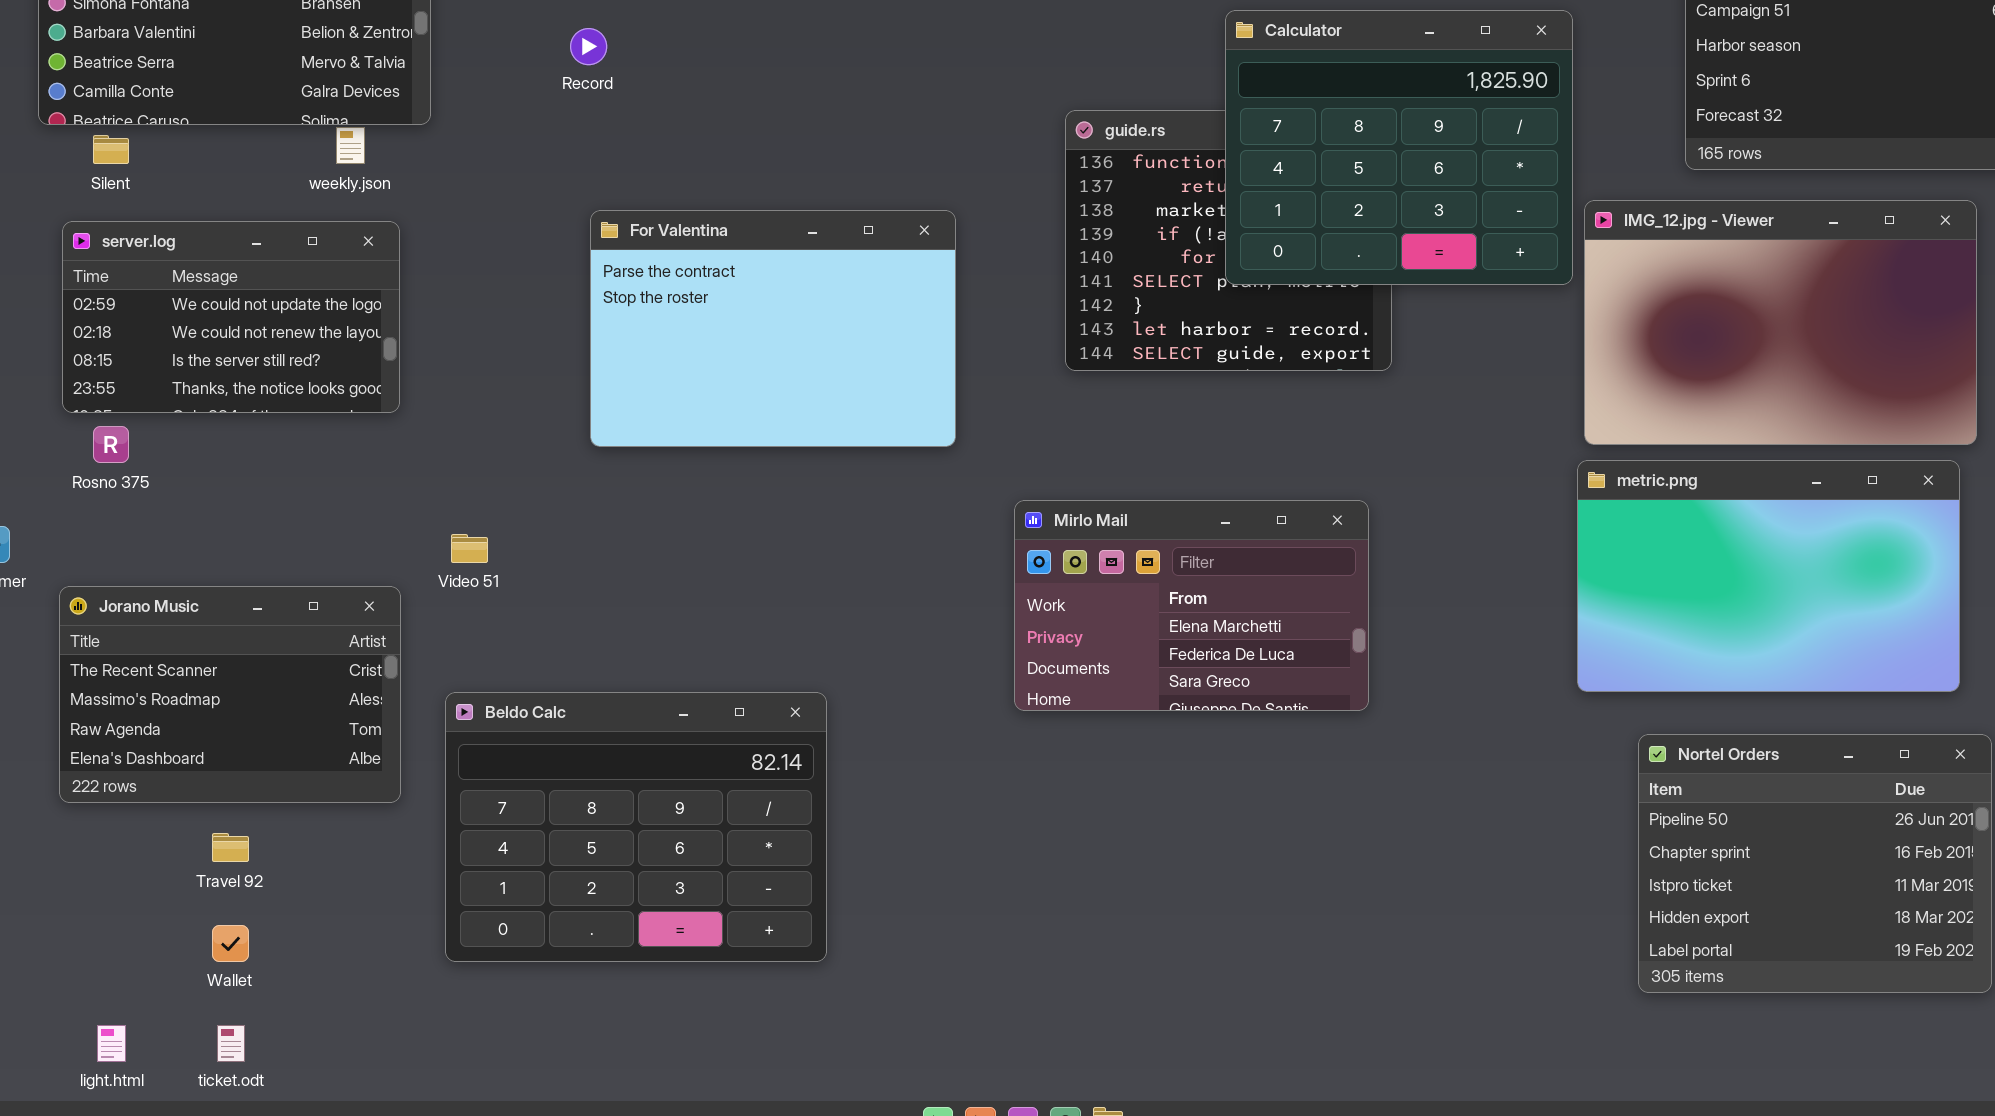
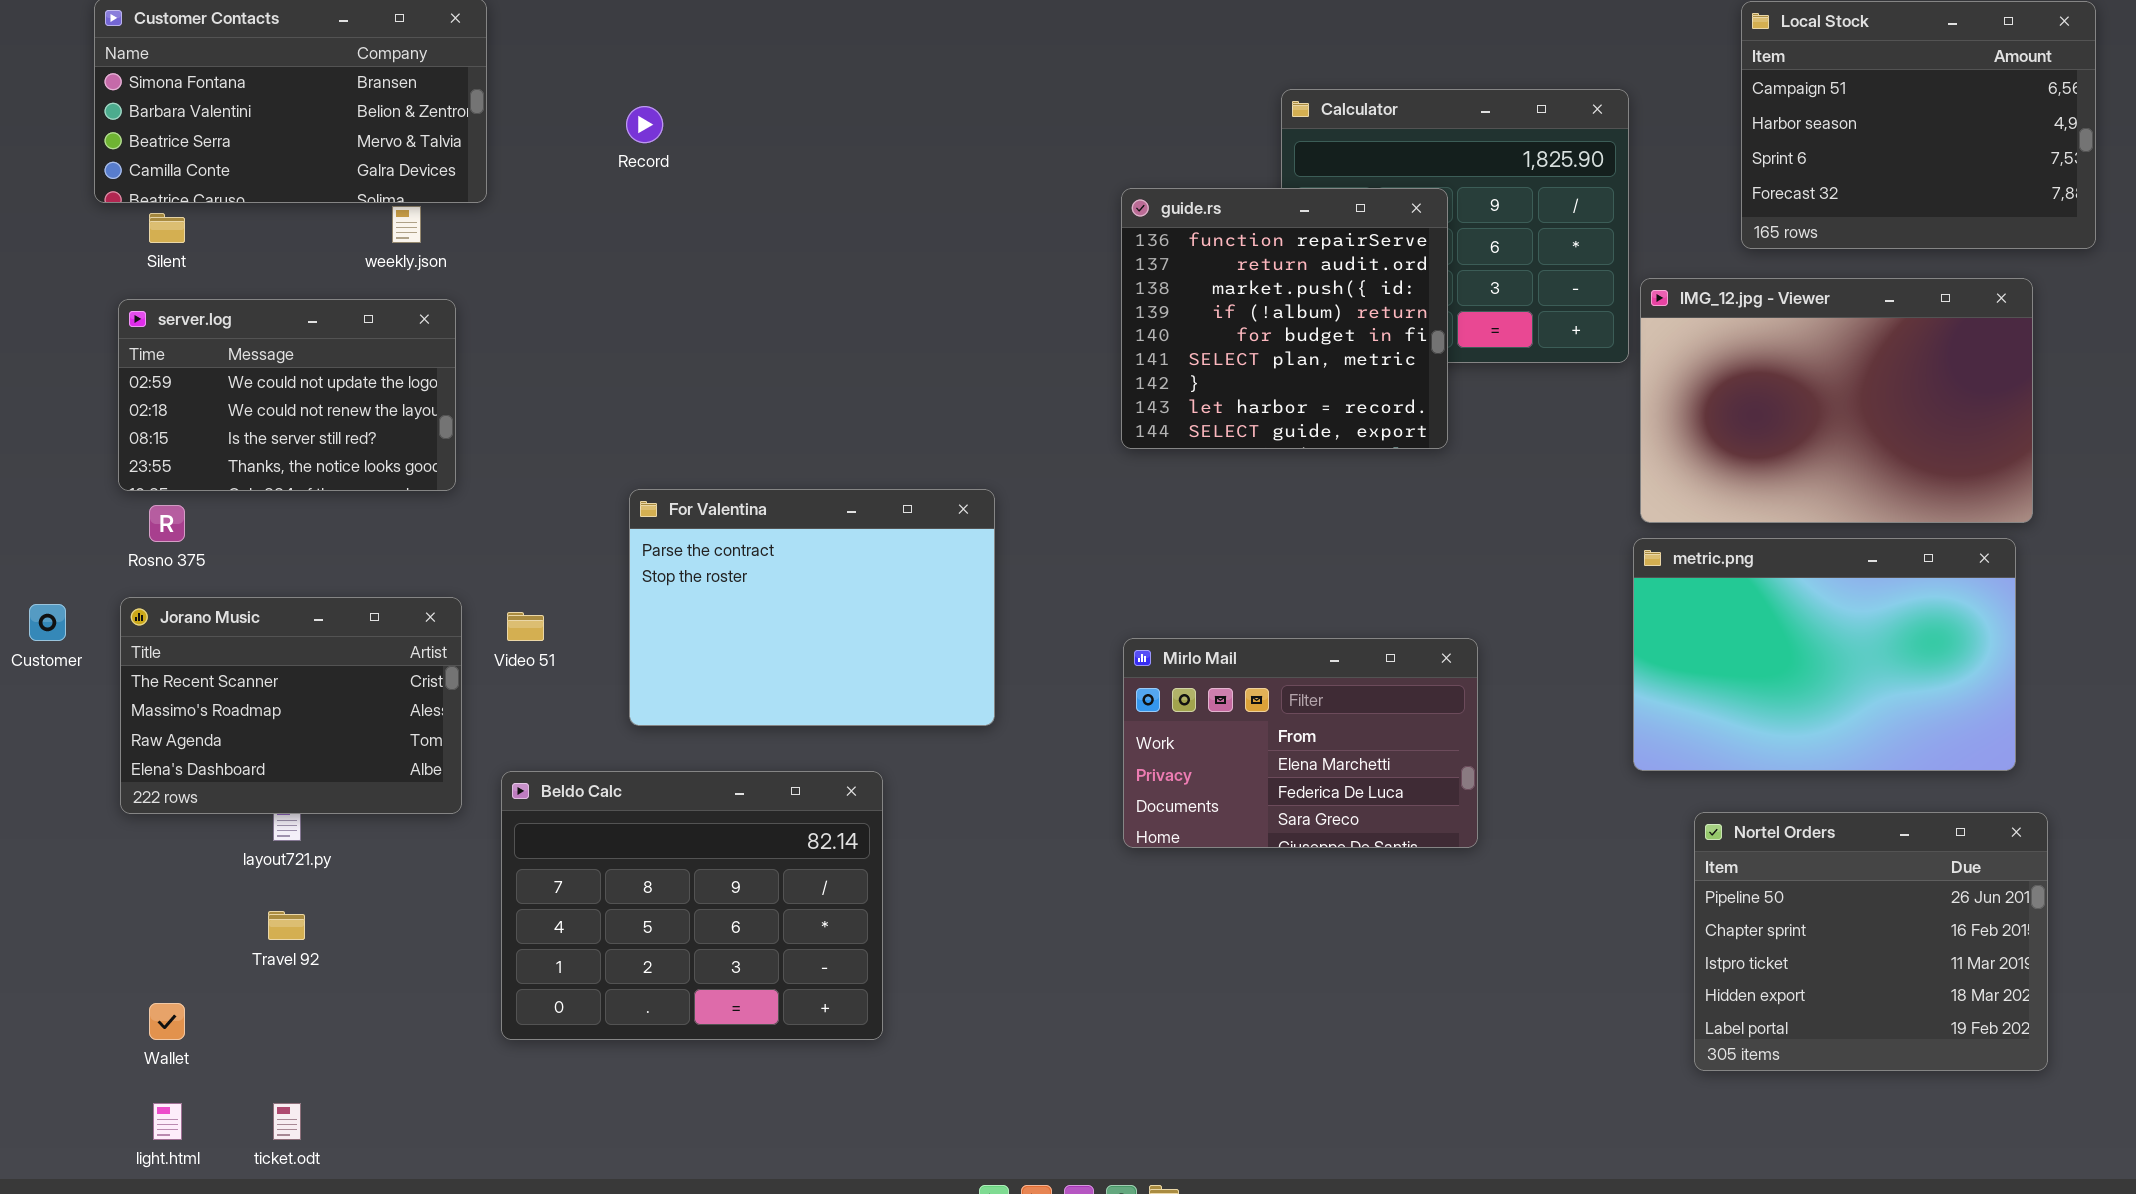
guide.rs: [1065,110,1392,371] -> [1121,188,1448,449], raised
For Valentina: [590,210,956,447] -> [629,489,995,726], moved
Mirlo Mail: [1014,500,1369,711] -> [1123,638,1478,848], moved
Jorano Music: [59,586,401,803] -> [120,597,462,814], moved
Wallet: [212,925,249,962] -> [149,1003,185,1040], moved

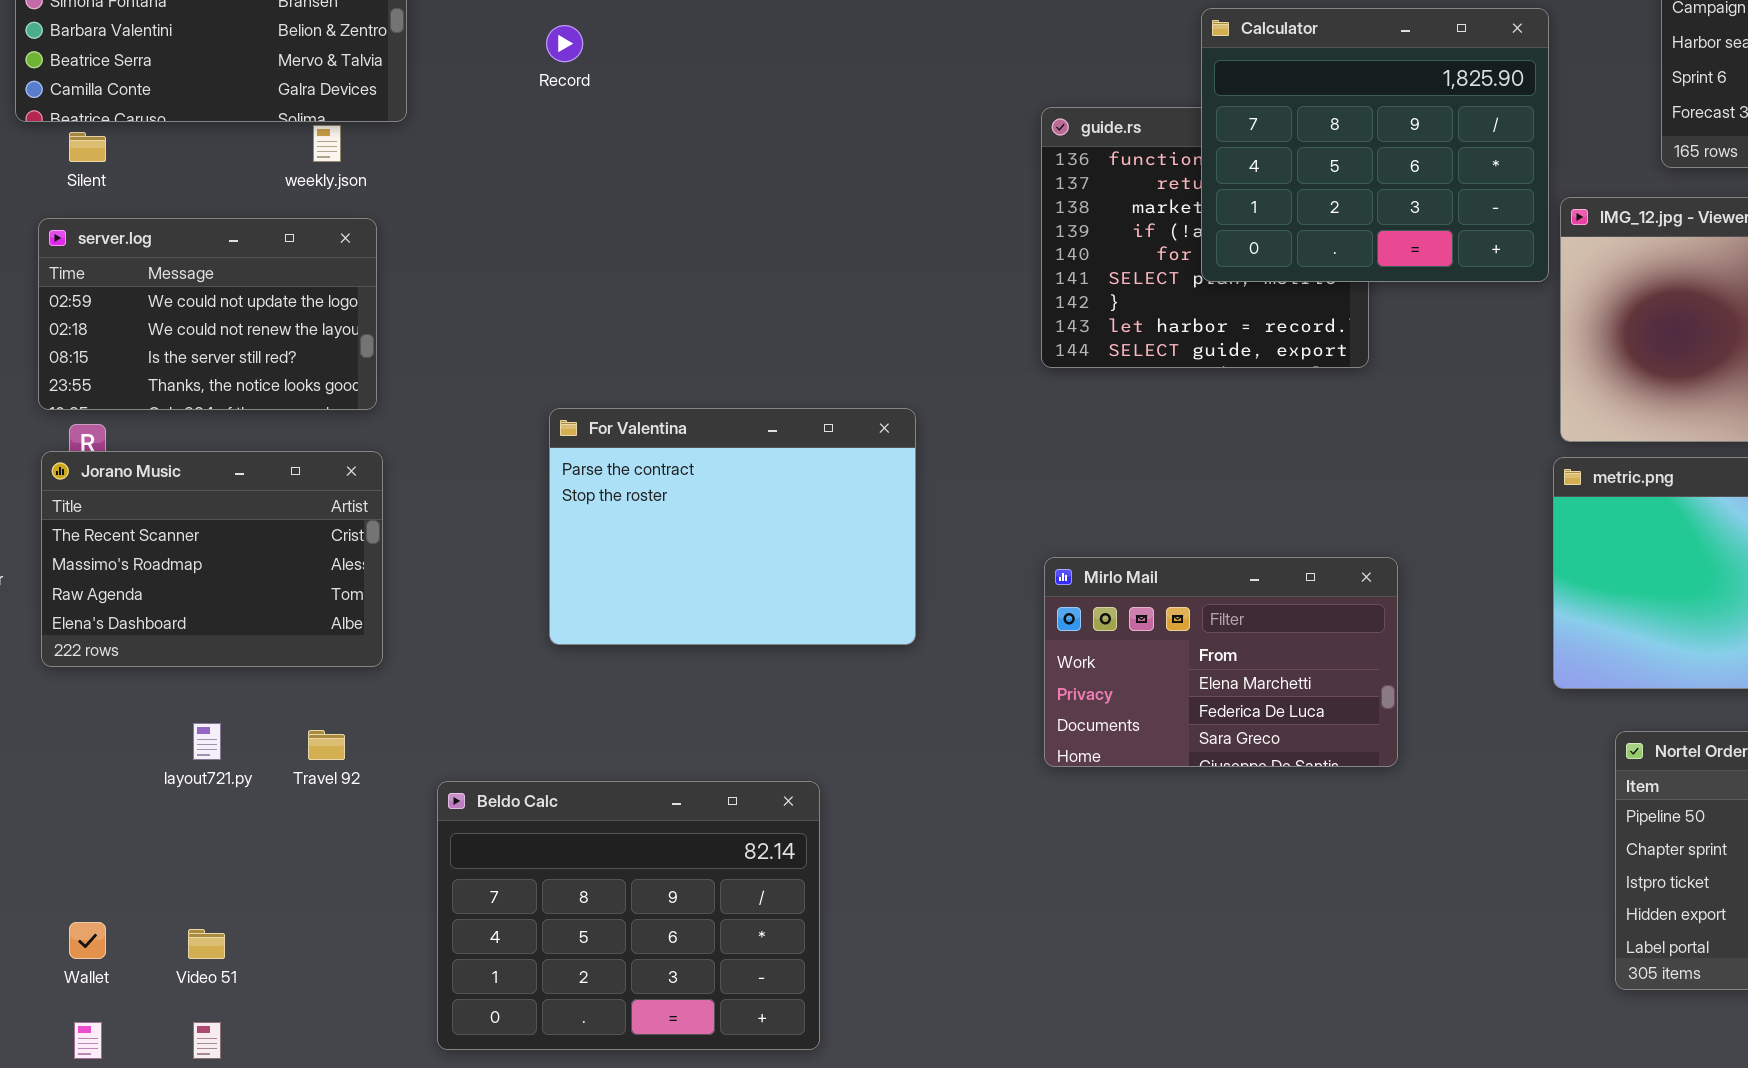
Calculator: [1281,89,1629,363] -> [1201,8,1549,282], raised
Jorano Music: [120,597,462,814] -> [41,451,383,667], moved
Video 51: [507,612,544,641] -> [188,929,225,959], moved
Beldo Calc: [501,771,883,1040] -> [437,781,820,1050], moved
Travel 92: [268,911,305,940] -> [308,730,345,760], moved

